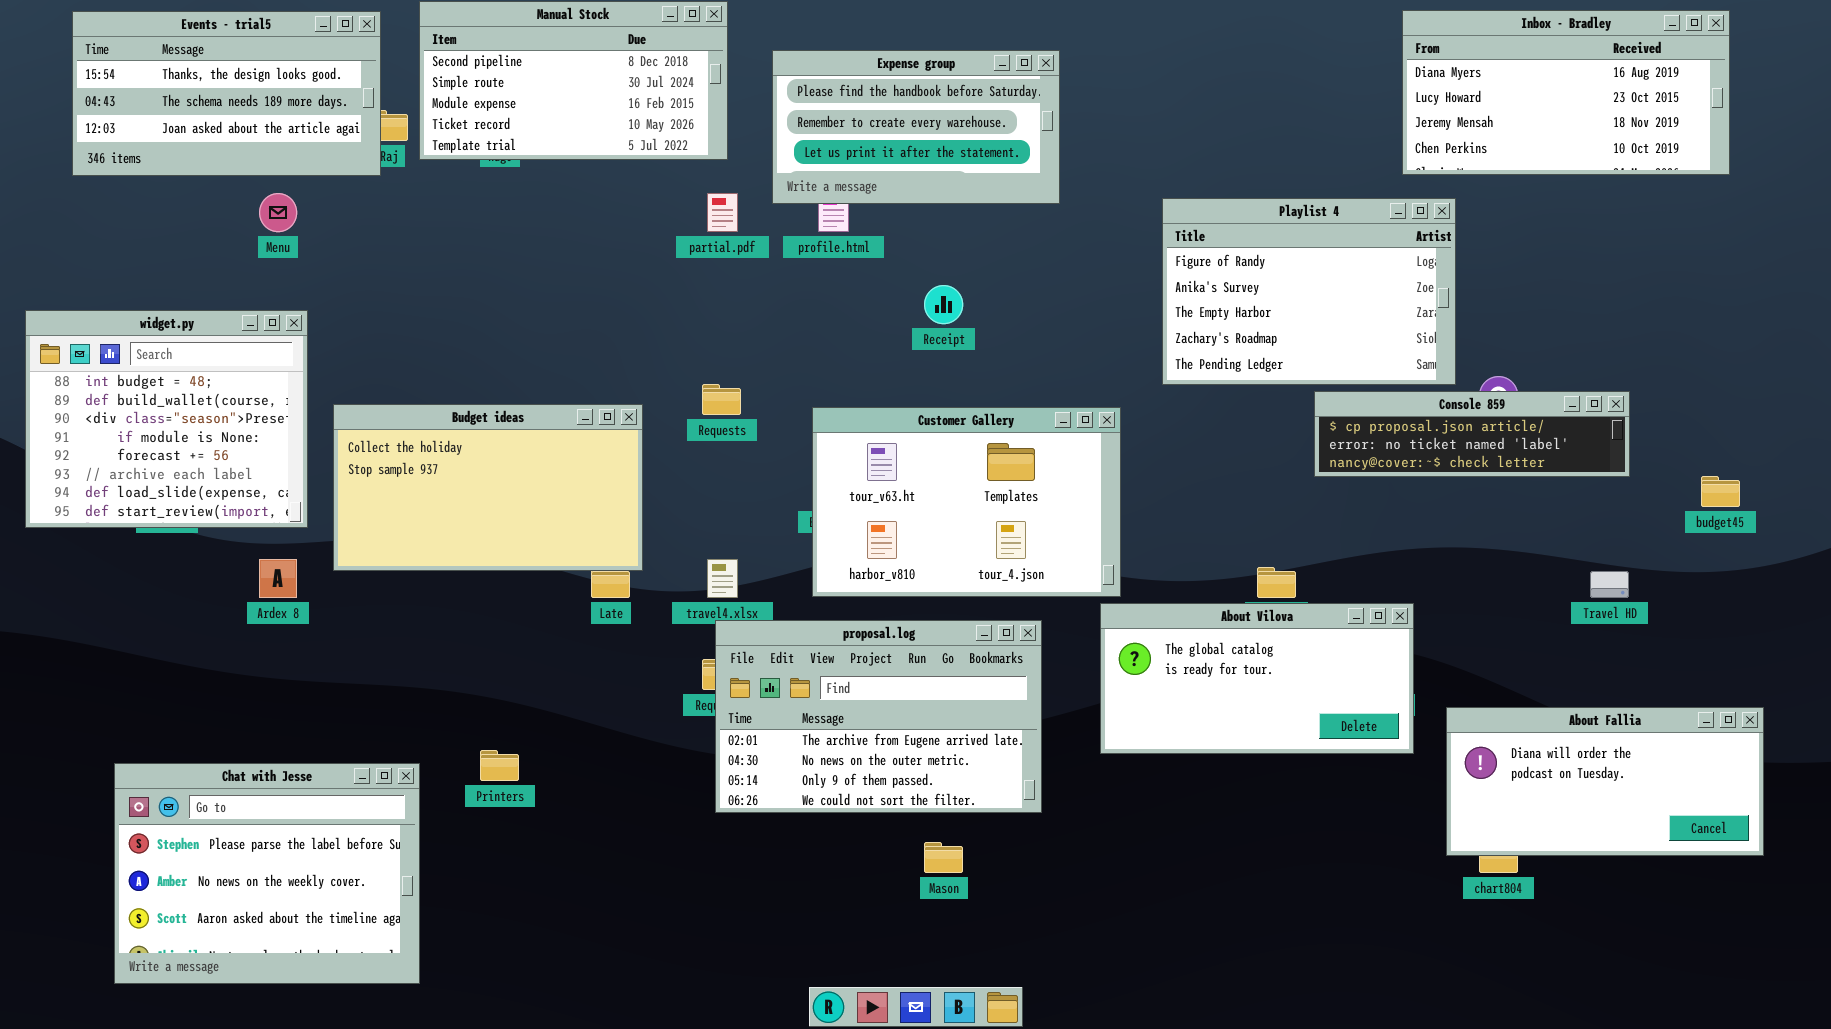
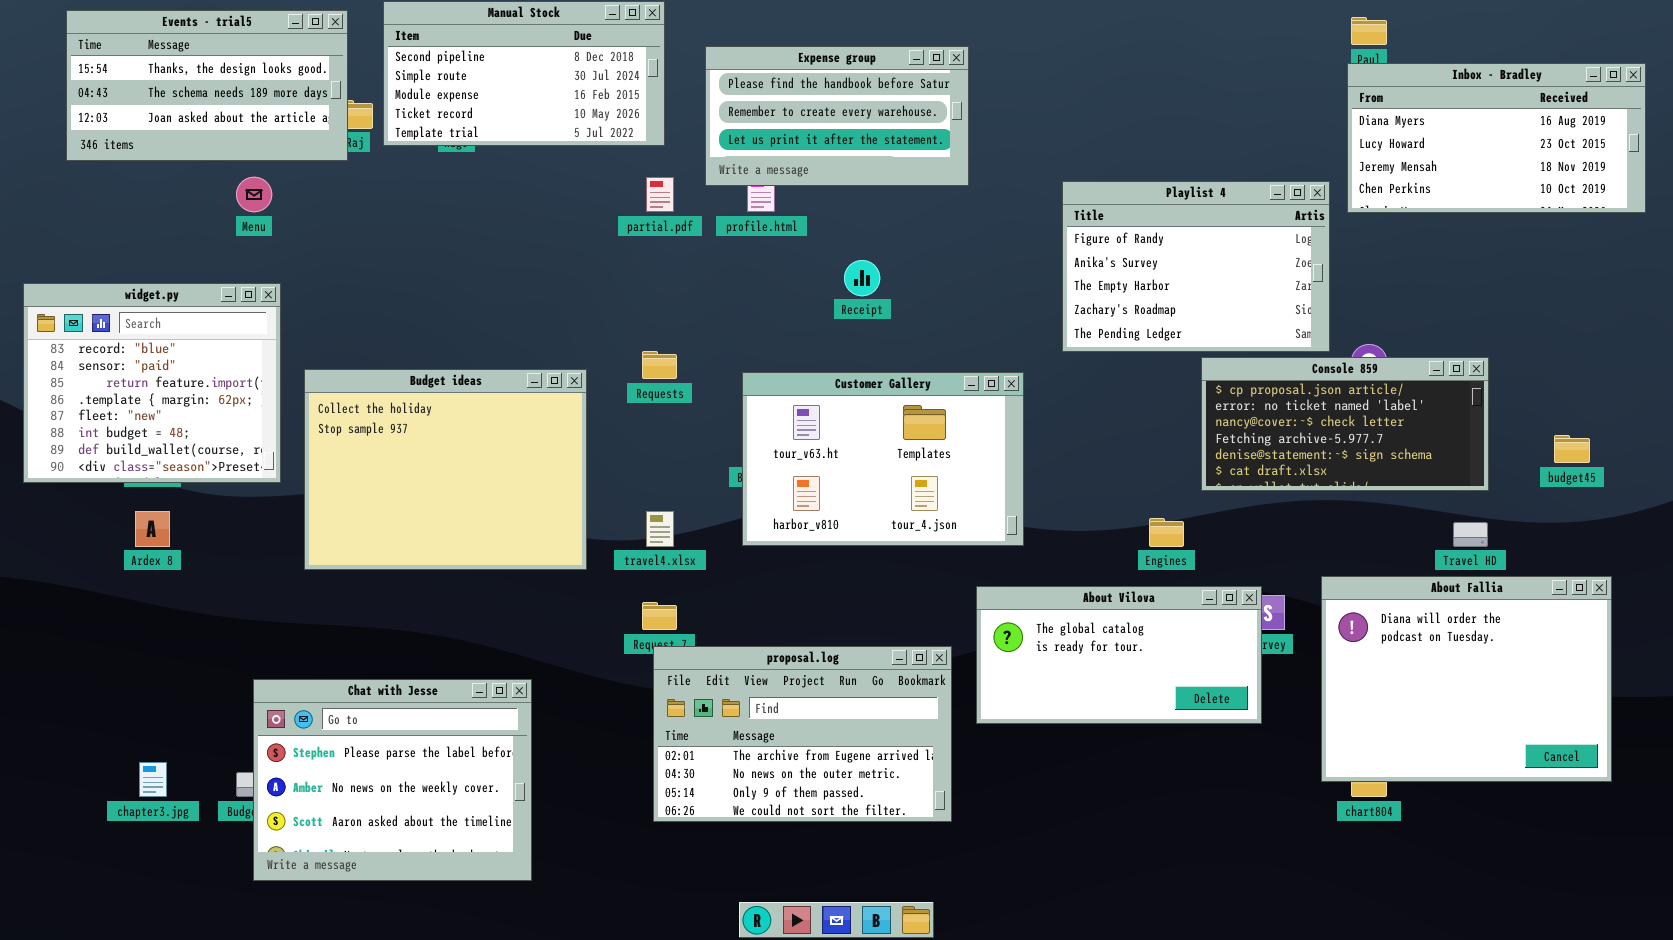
Inbox - Bradley: [1402,10,1730,175] -> [1347,63,1646,213], moved
widget.py: [25,310,308,528] -> [23,283,281,483], scrolled up 5 rows
Console 859: [1314,391,1630,477] -> [1201,357,1489,491], resized
Budget ideas: [333,404,643,571] -> [304,369,587,570], resized
Ardex 8: [259,559,297,598] -> [135,511,170,547], moved
About Vilova: [1100,603,1414,754] -> [976,586,1262,724], moved
proposal.log: [715,620,1042,813] -> [653,646,952,822], moved
About Fallia: [1446,707,1764,856] -> [1321,576,1612,782], resized
Chat with Jesse: [114,763,420,984] -> [253,679,532,881], moved

